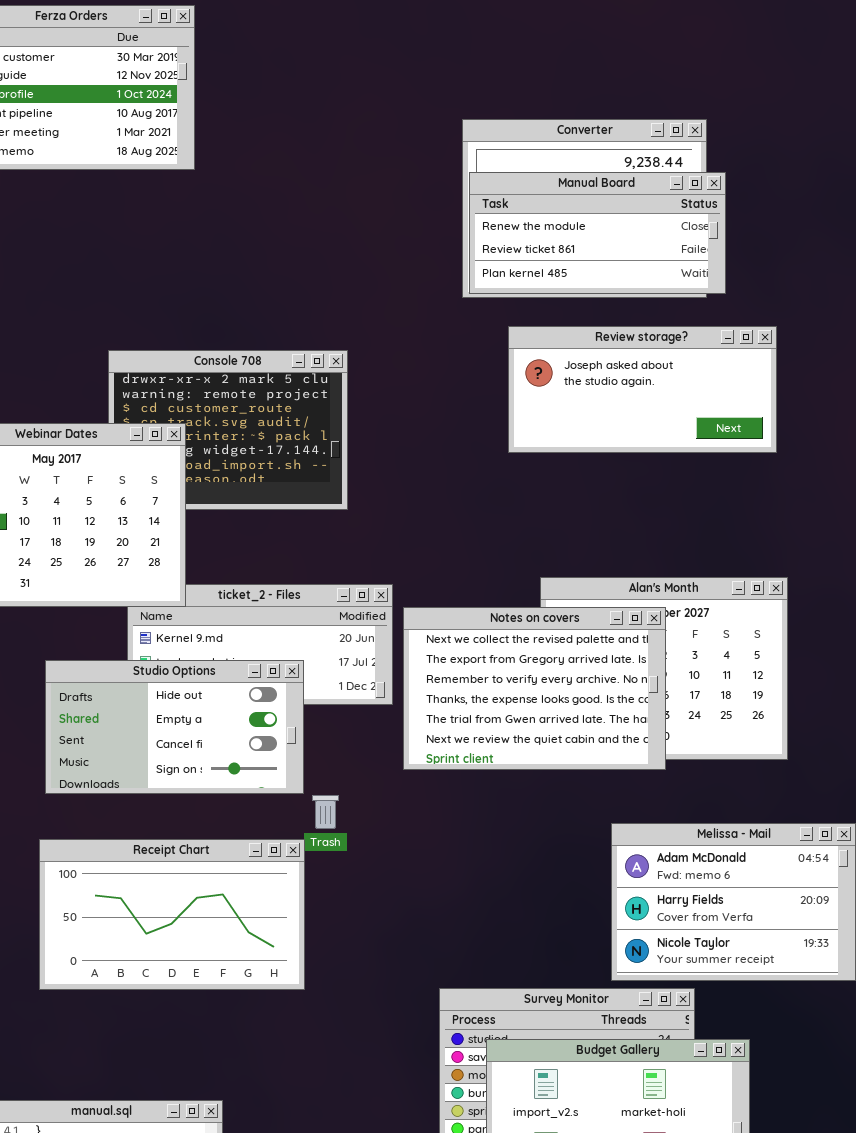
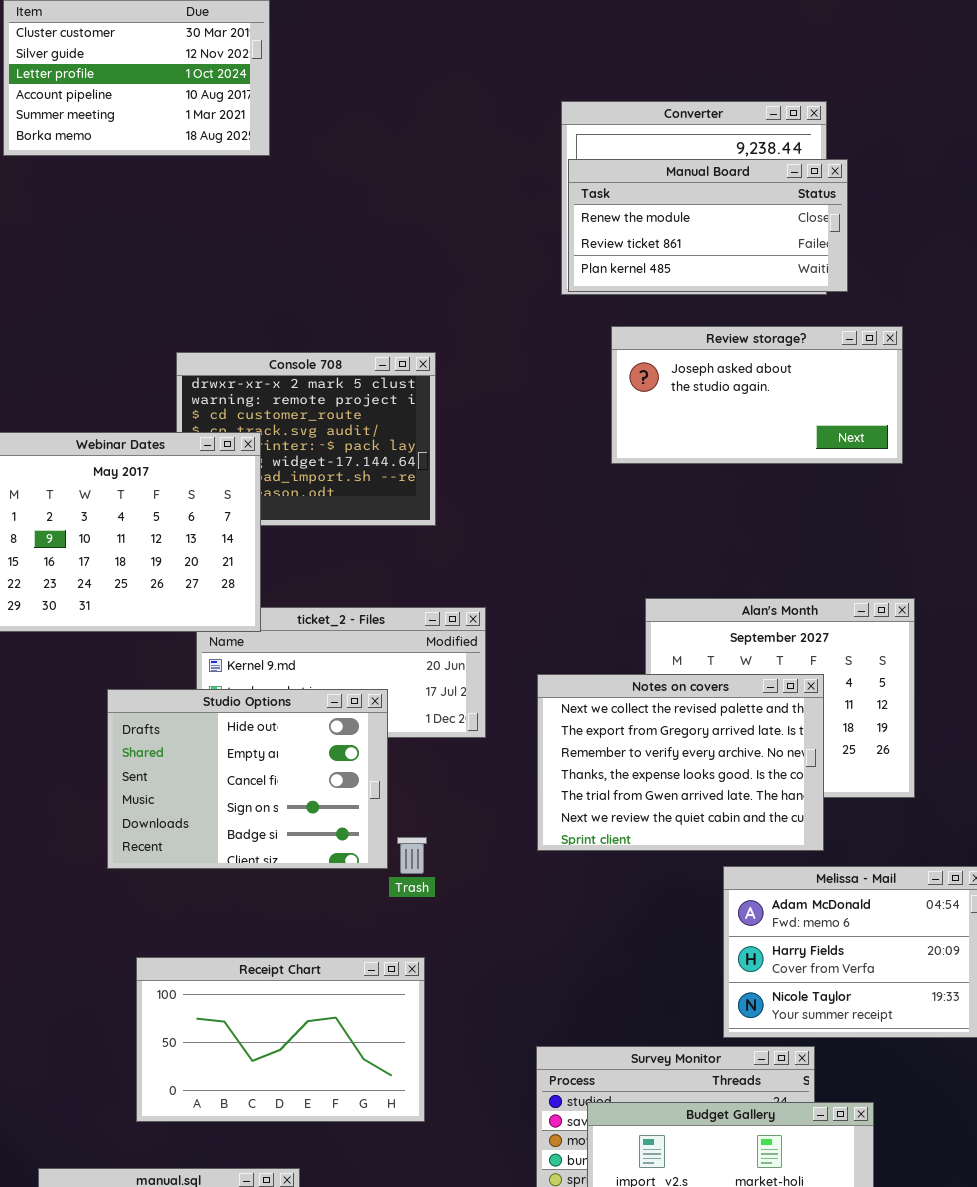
Notes on covers: [403,607,666,770] -> [537,674,824,851], moved
Studio Options: [45,660,304,794] -> [107,689,388,869], resized
Receipt Chart: [39,839,305,990] -> [136,957,425,1122], moved

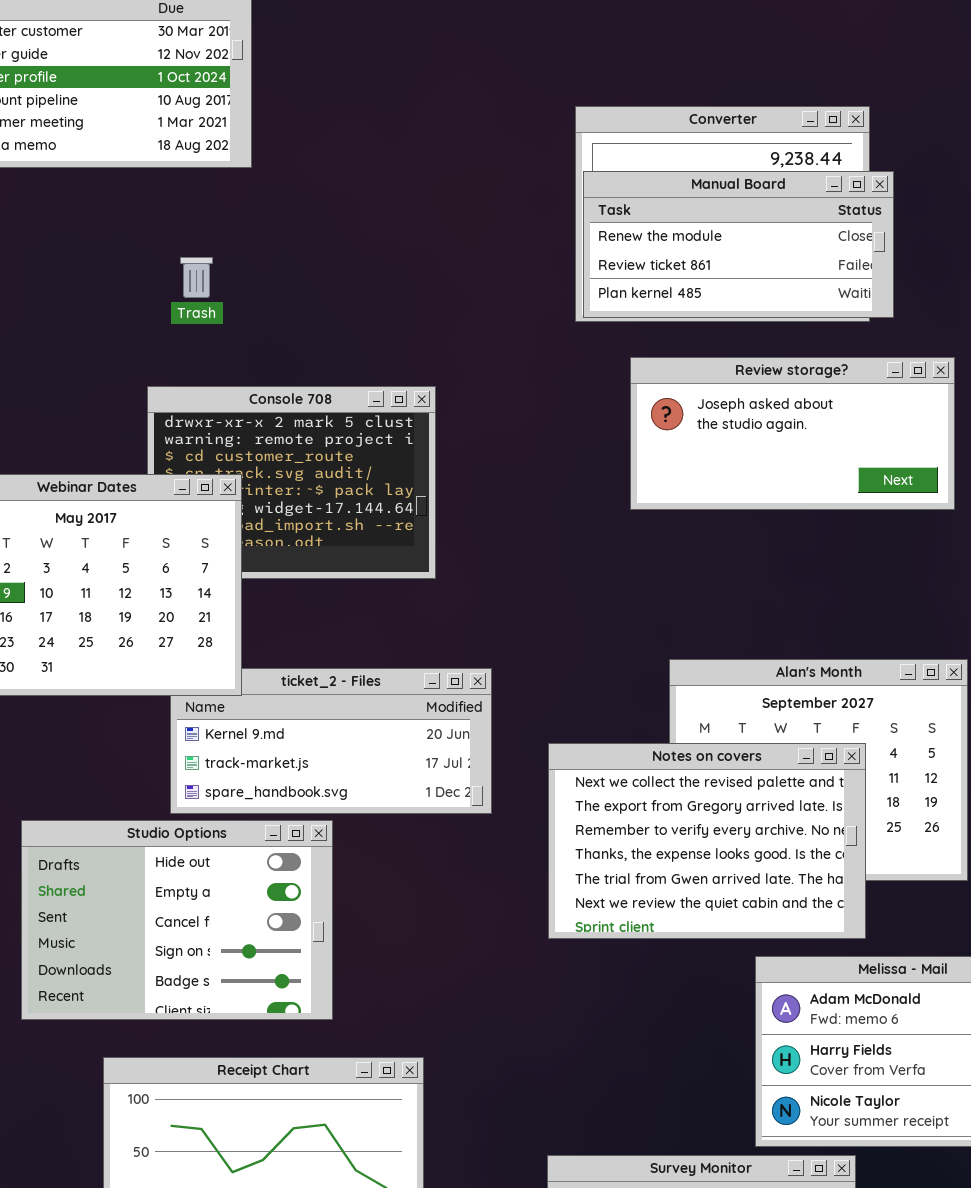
Studio Options: [107,689,388,869] -> [21,820,333,1020], moved
Trash: [397,837,427,874] -> [180,257,213,298], moved

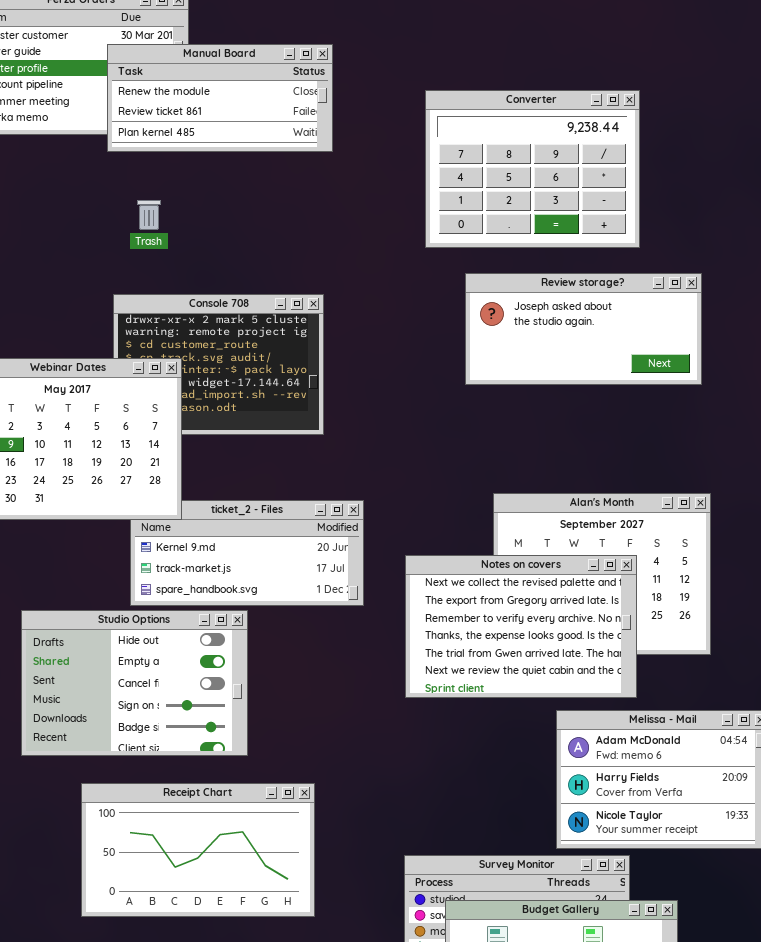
Manual Board: [583,171,894,318] -> [107,44,333,152], moved

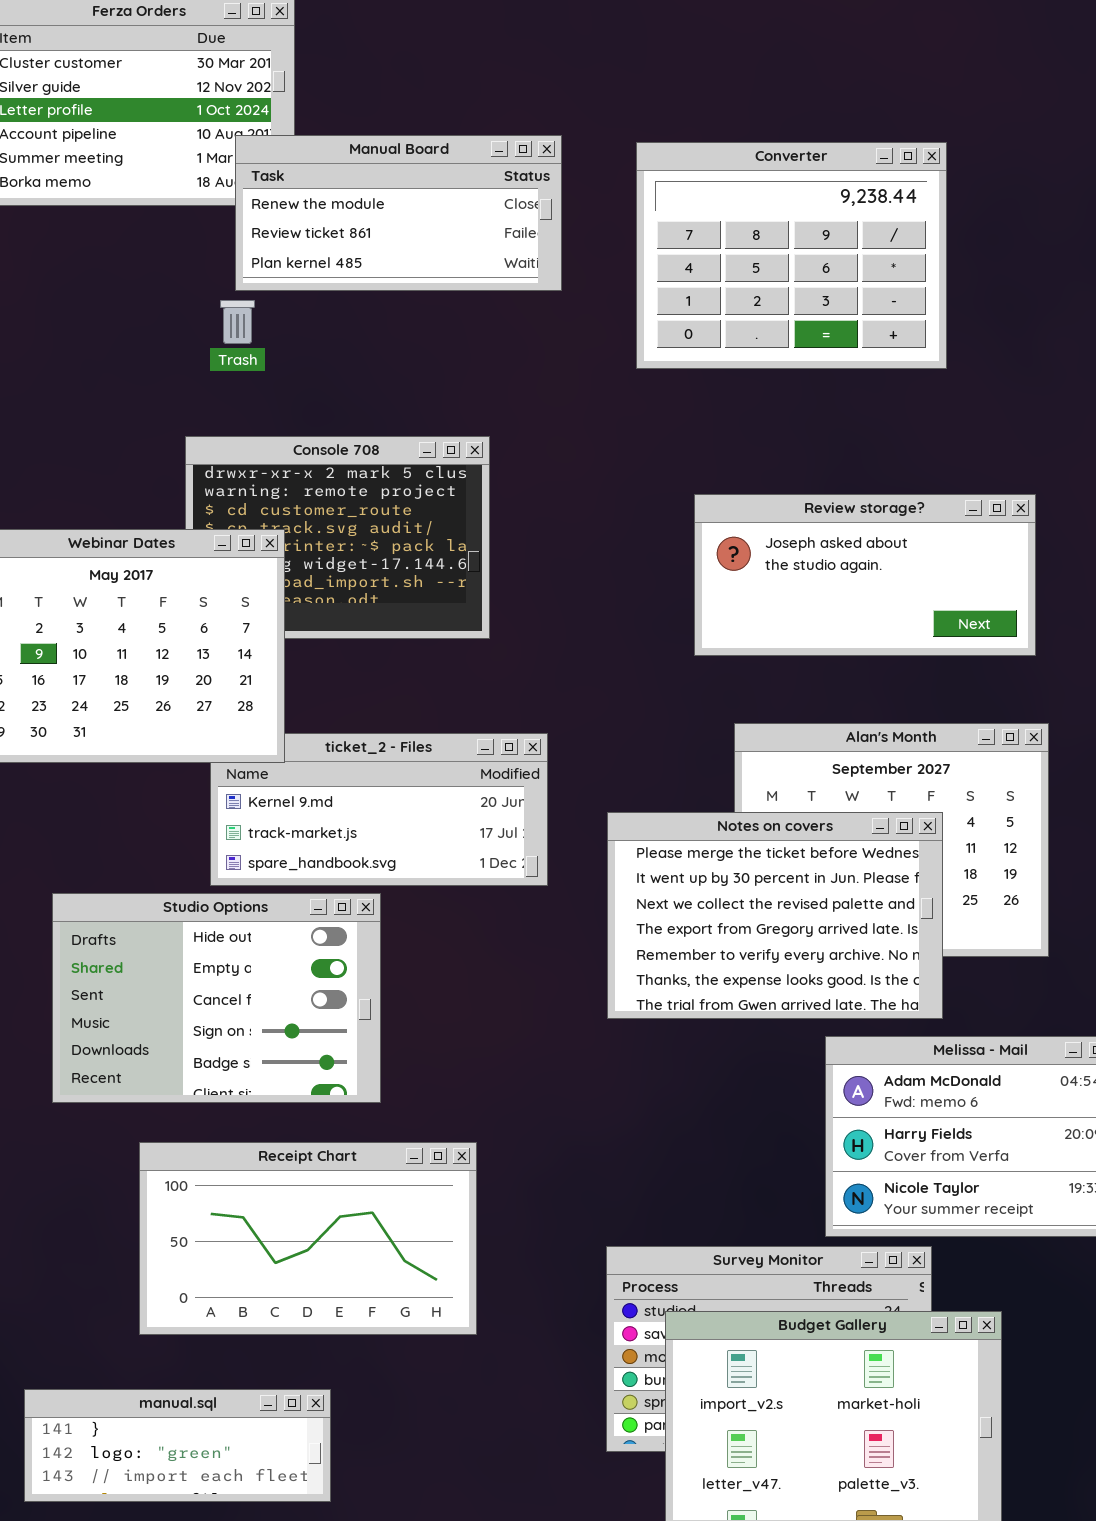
Manual Board: [107,44,333,152] -> [235,135,562,291], moved
Review storage?: [465,273,702,385] -> [694,494,1036,656], moved
Notes on covers: [405,555,637,698] -> [607,812,943,1019], scrolled up 2 rows

